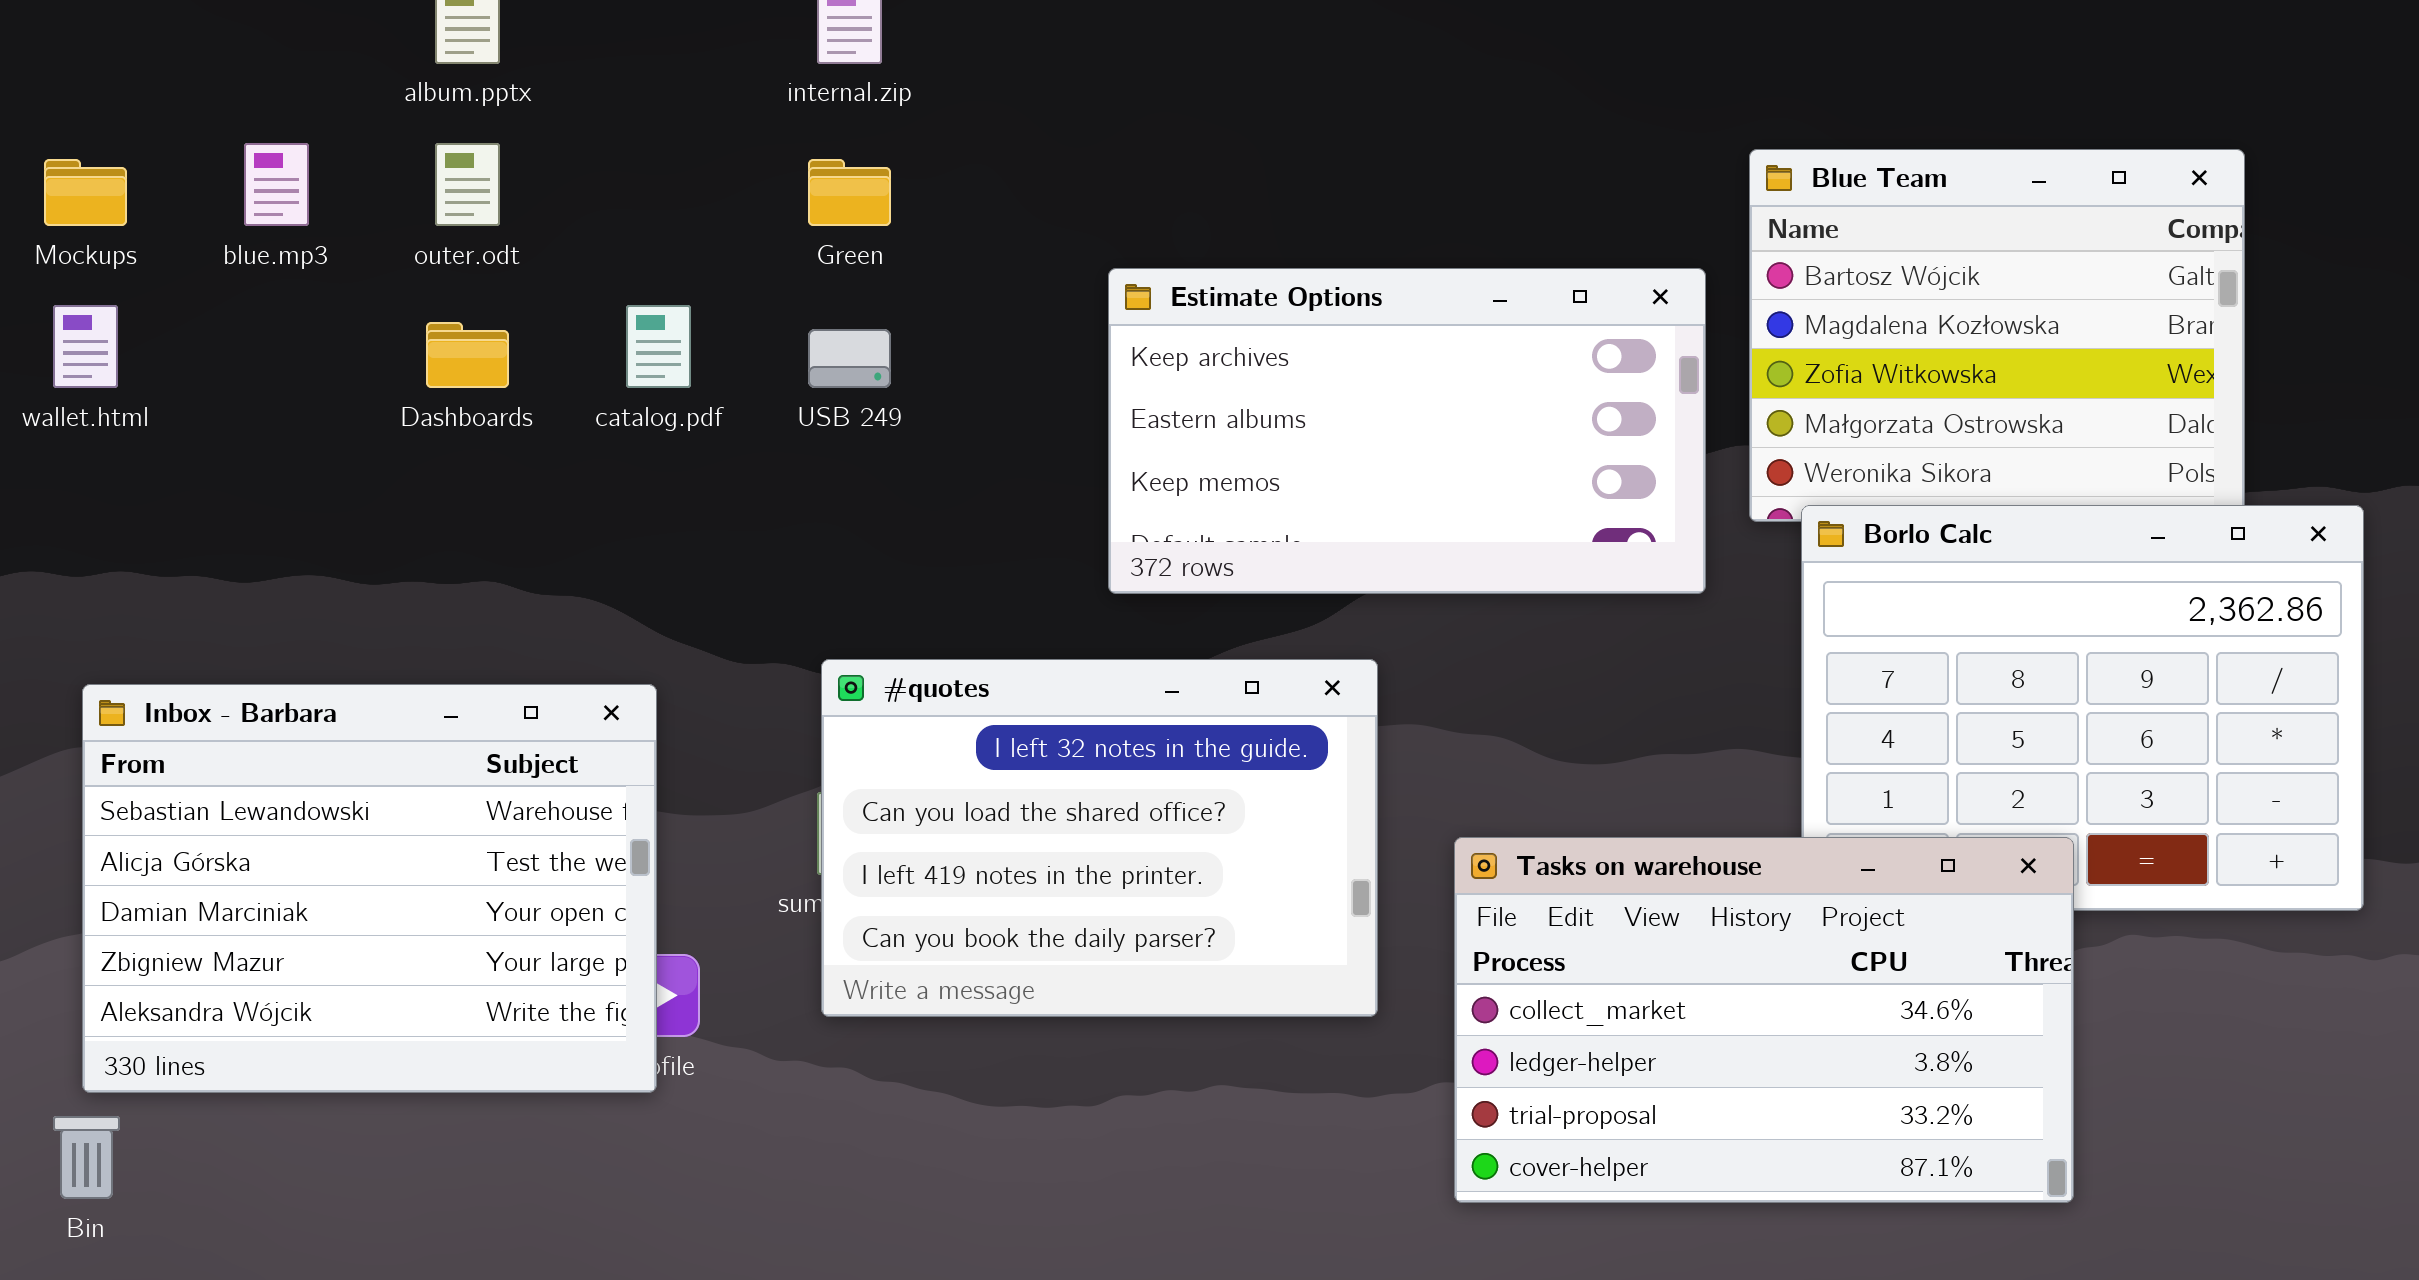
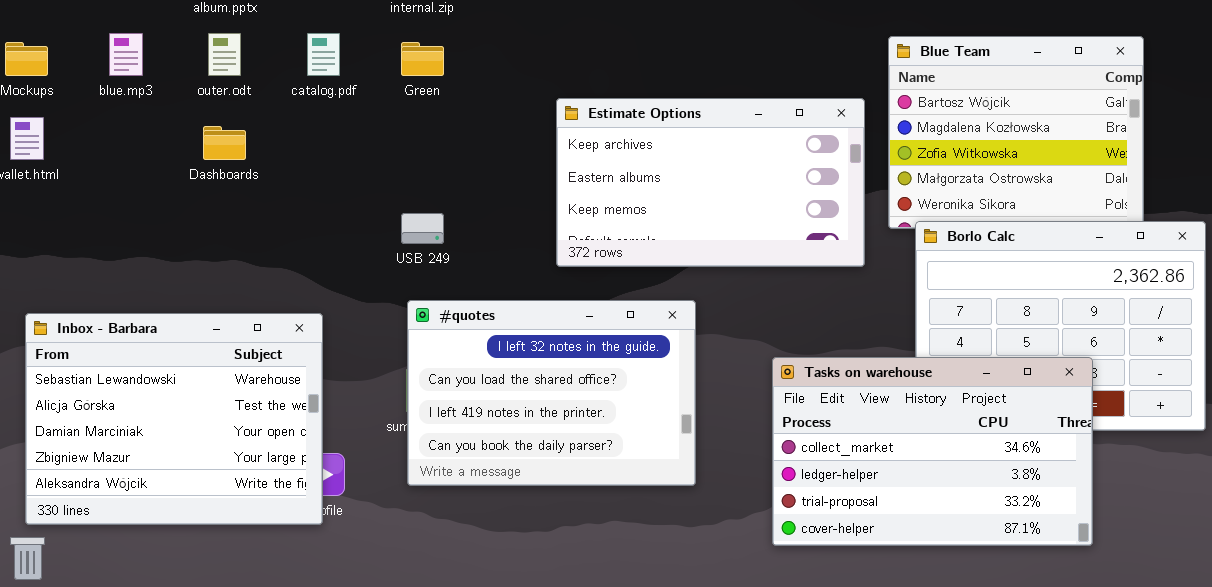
catalog.pdf: [626,305,691,388] -> [307,33,340,76], moved
USB 249: [808,329,891,388] -> [401,213,444,244], moved
Tasks on warehouse: [1454,837,2074,1203] -> [772,357,1093,546], moved

